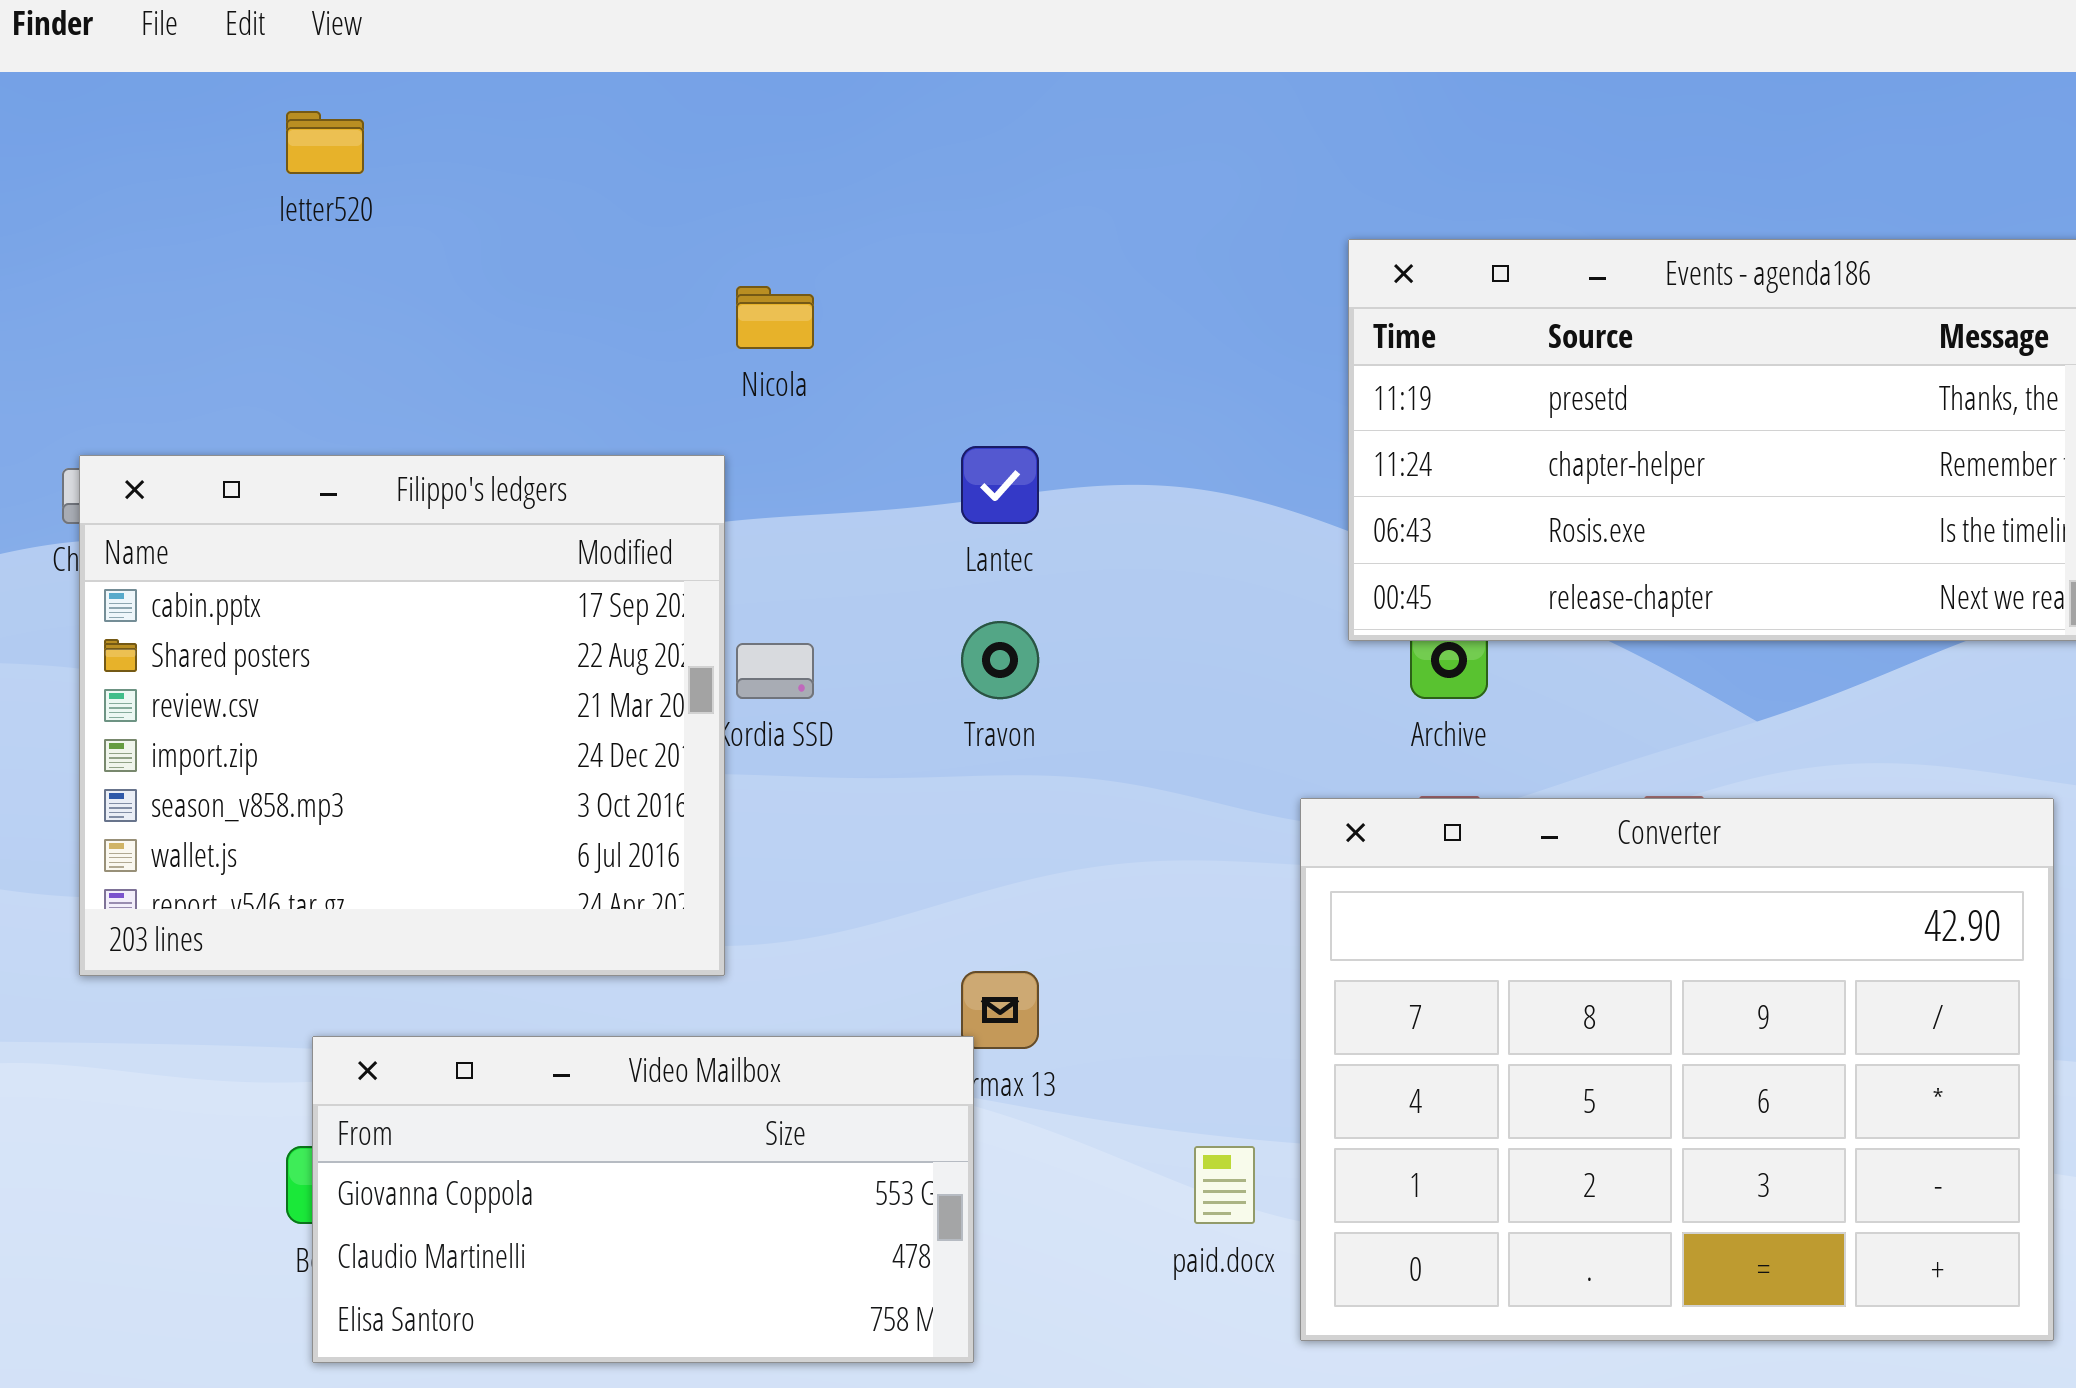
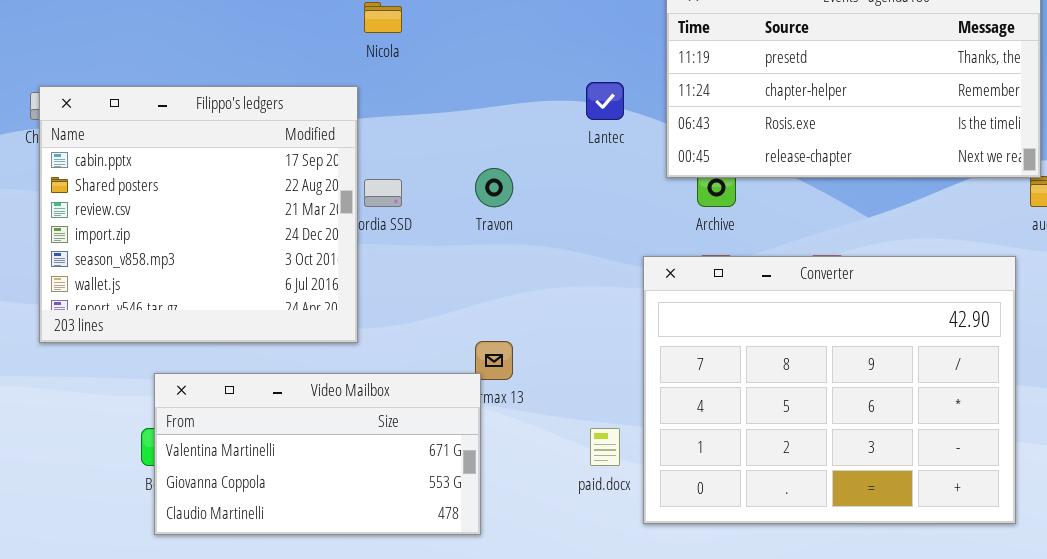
Lantec: [961,446,1039,524] -> [586,82,624,120], moved
Video Mailbox: [312,1036,974,1363] -> [154,373,481,535], scrolled up 1 row

